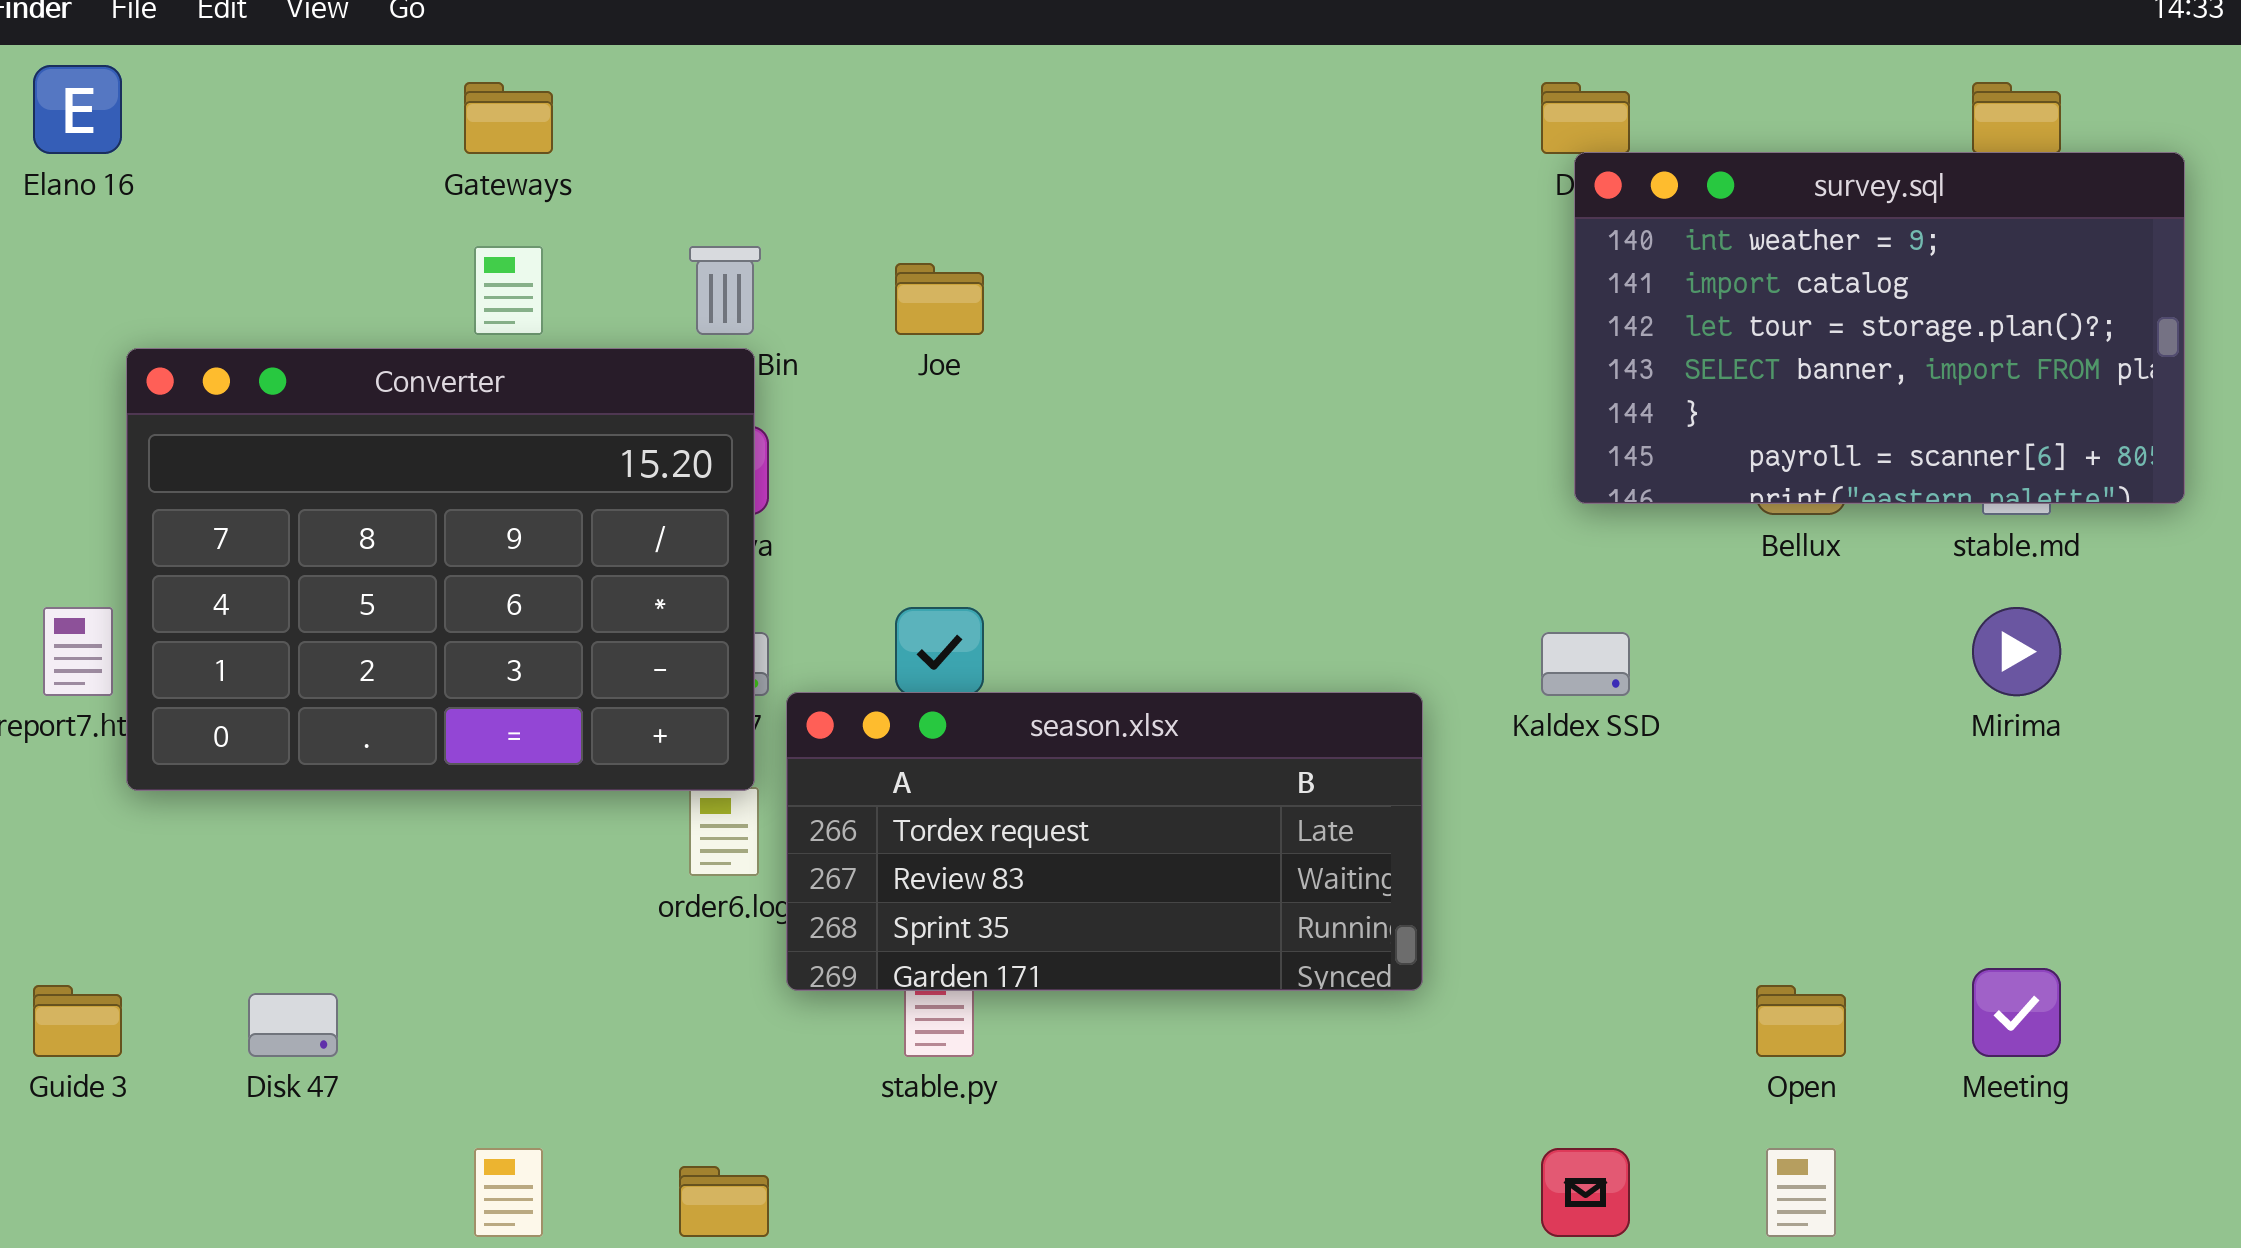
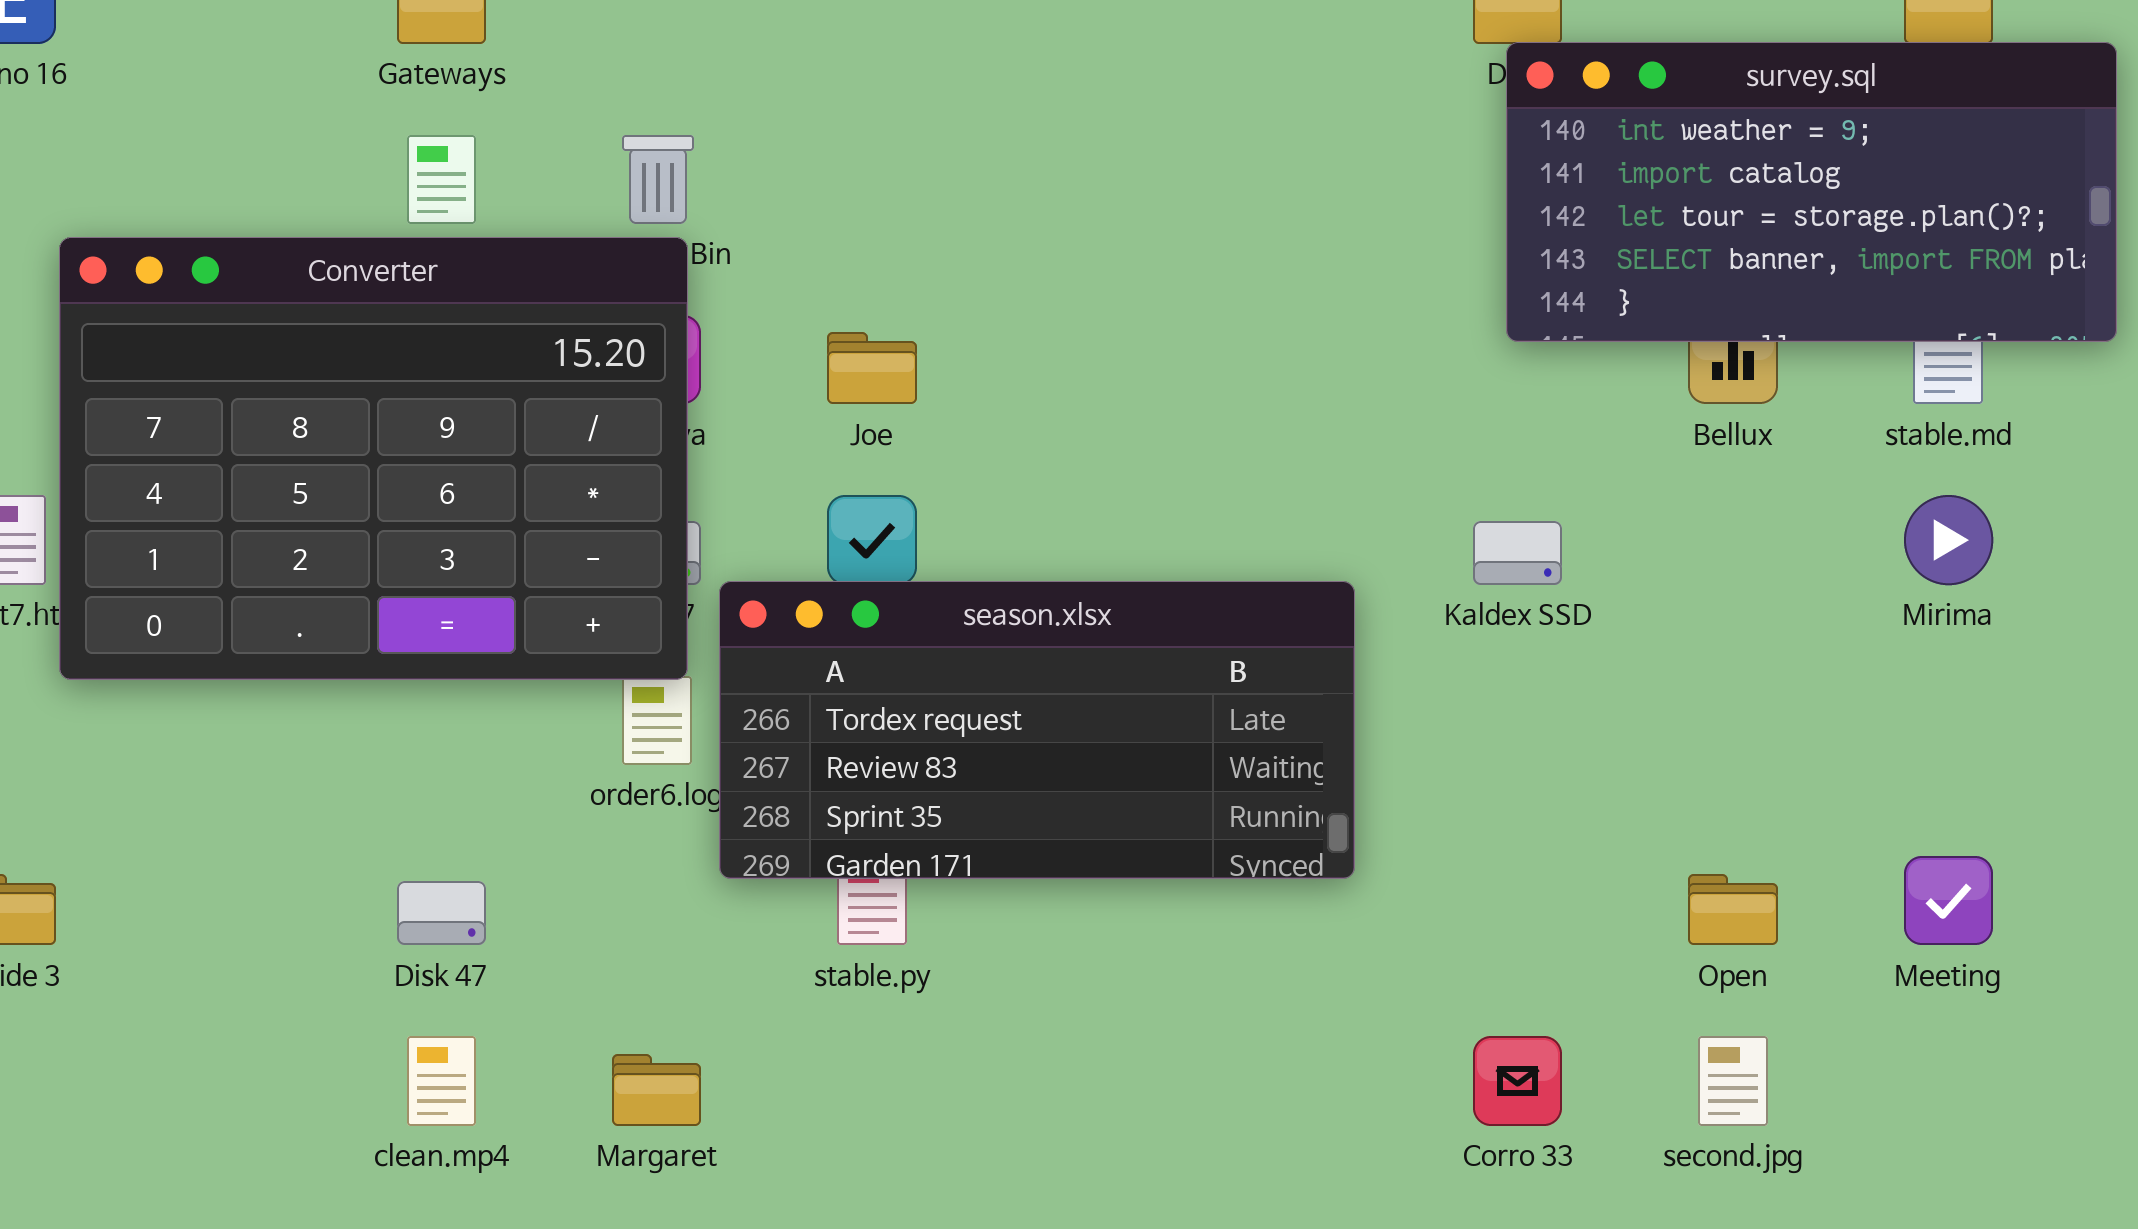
survey.sql: [1574,152,2185,504] -> [1506,42,2117,342], resized
Joe: [895,263,984,335] -> [827,332,917,404], moved
Disk 47: [248,993,338,1057] -> [397,881,486,945], moved

